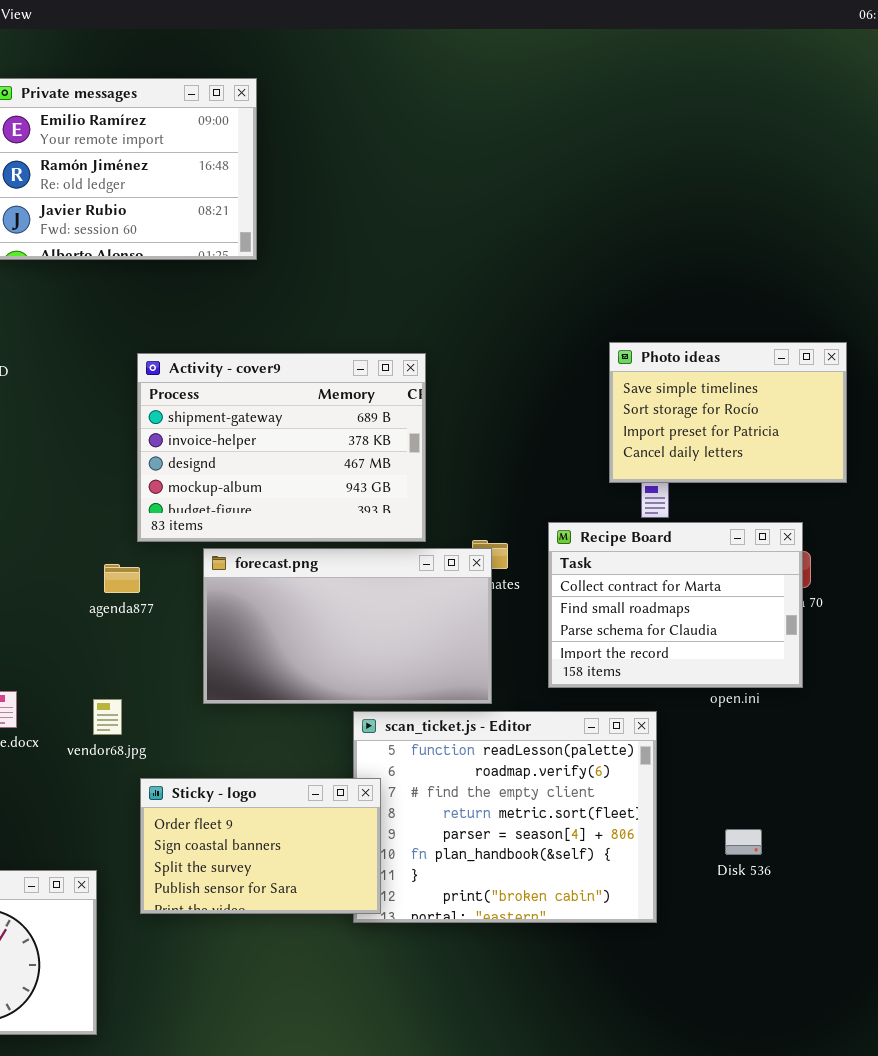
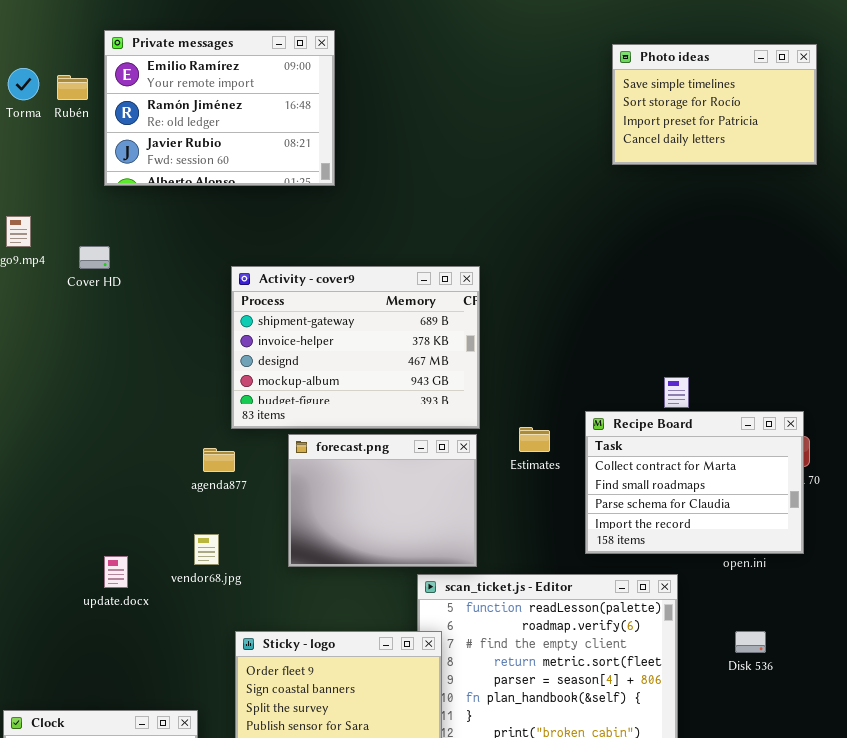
Photo ideas: [609,342,847,483] -> [612,44,817,165], moved
forecast.png: [203,548,492,704] -> [288,434,477,567], resized
vendor68.jpg: [93,699,122,735] -> [194,534,219,565], moved
Disk 536: [725,829,762,855] -> [735,631,766,653], moved

